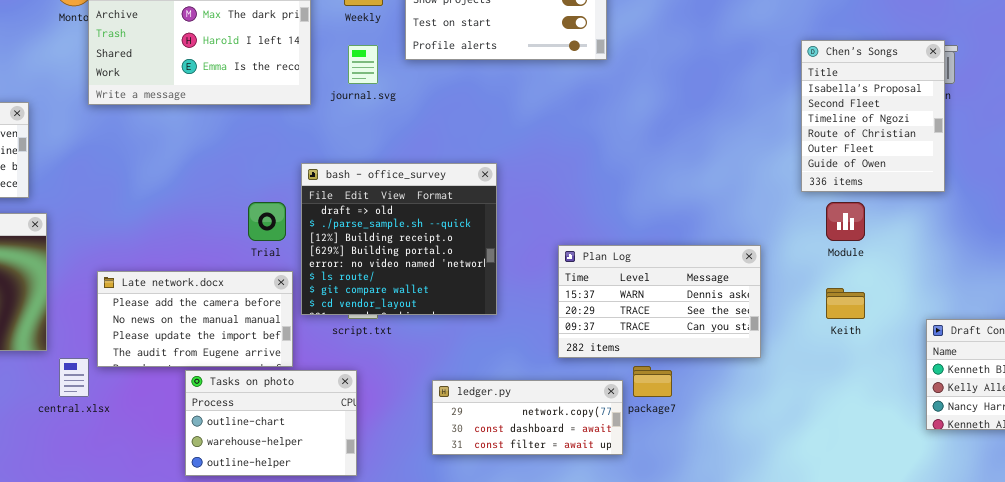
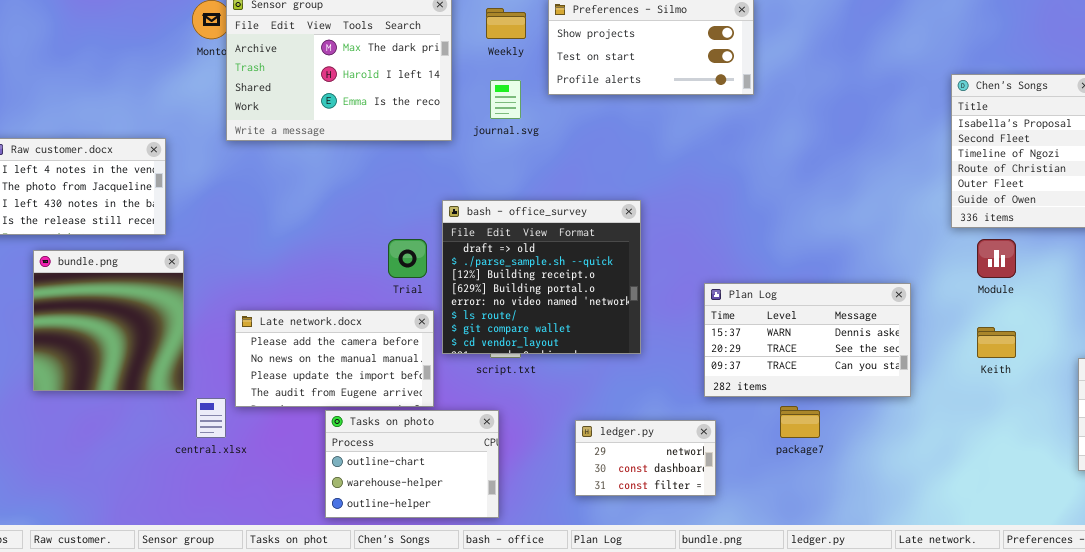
ledger.py: [432,380,623,455] -> [575,420,716,496], resized

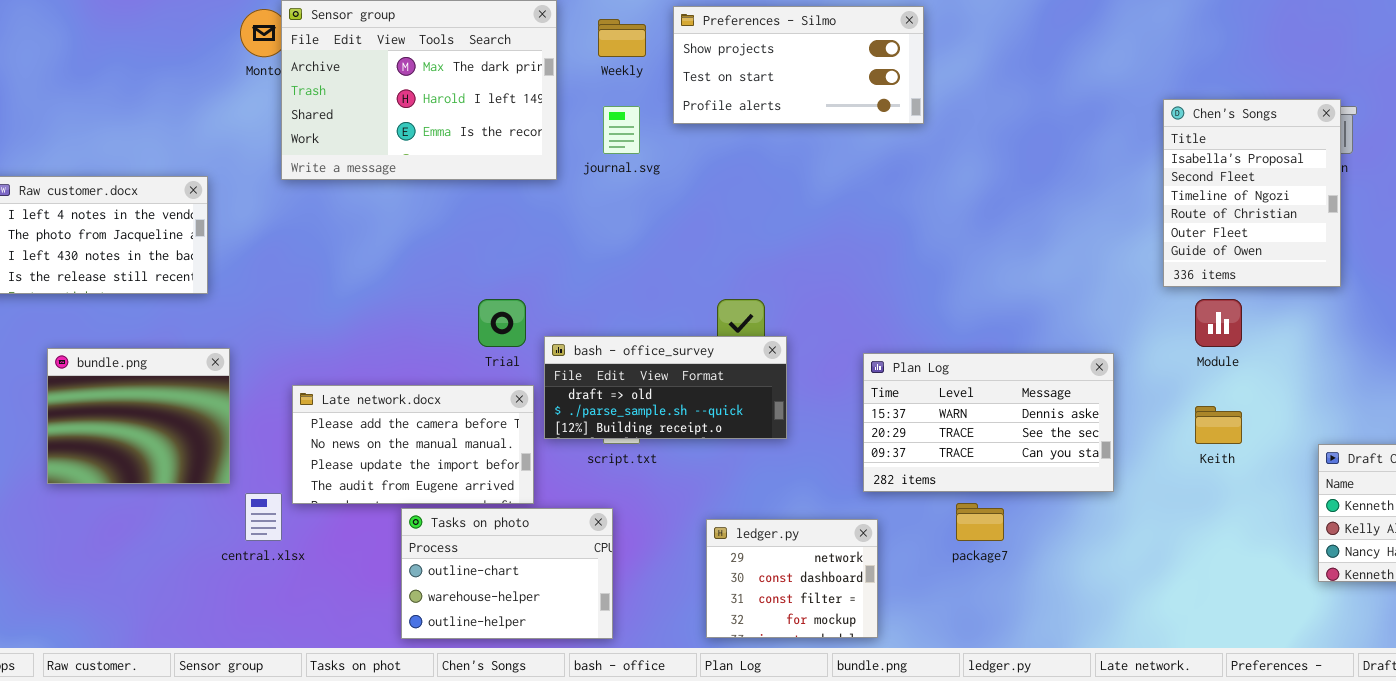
bash - office_survey: [442,200,641,354] -> [544,336,787,439], resized
bundle.png: [33,250,184,391] -> [47,348,230,484], resized
ledger.py: [575,420,716,496] -> [706,519,878,638], resized

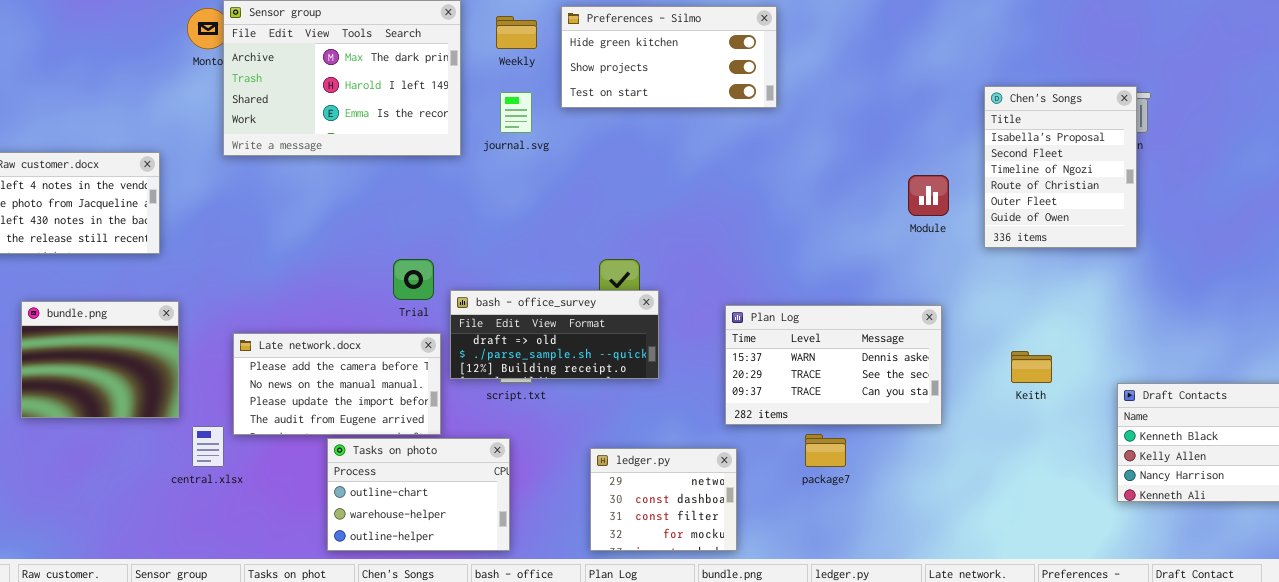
Preferences - Silmo: [673,6,924,124] -> [561,6,777,108], scrolled up 1 row
Module: [1195,299,1242,347] -> [908,175,949,216], moved

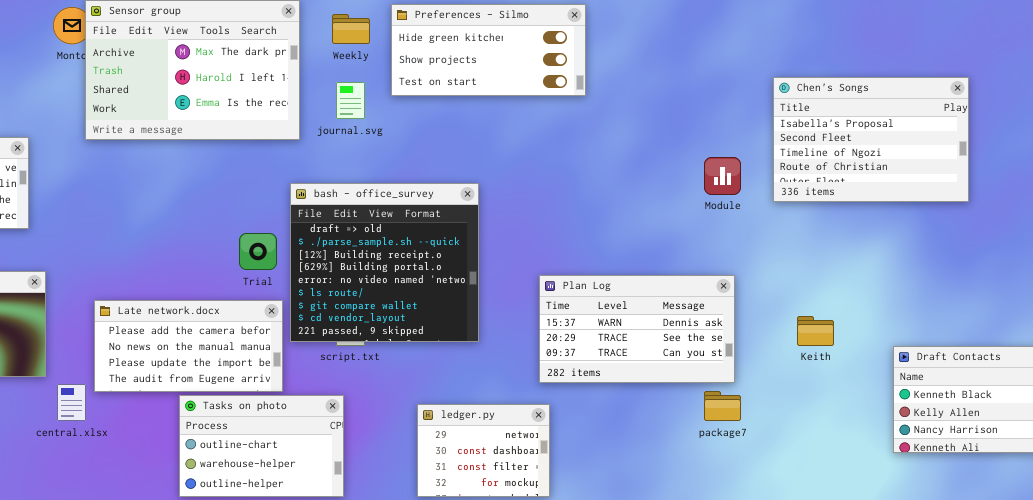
Chen's Songs: [984,86,1137,248] -> [773,77,969,202], resized
bash - office_survey: [450,290,659,379] -> [290,183,479,342], resized
package7: [805,434,846,467] -> [704,391,741,421], moved

